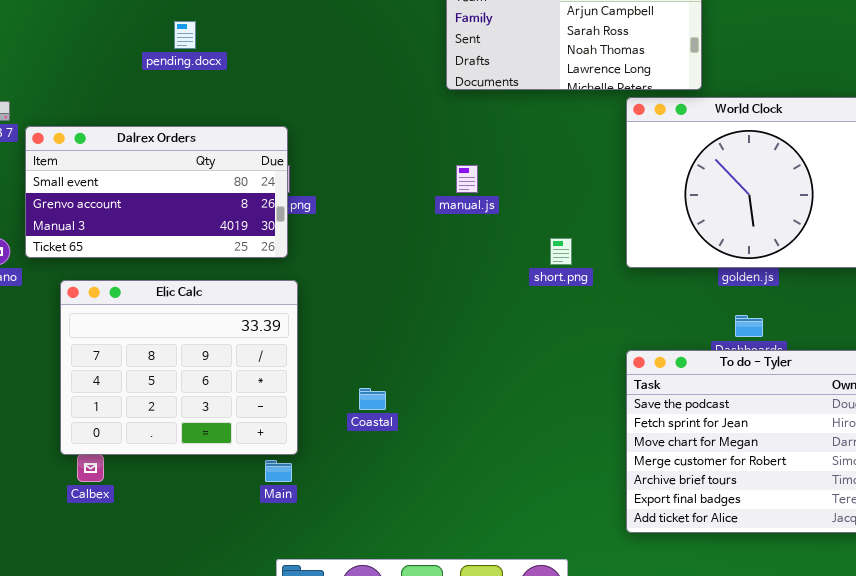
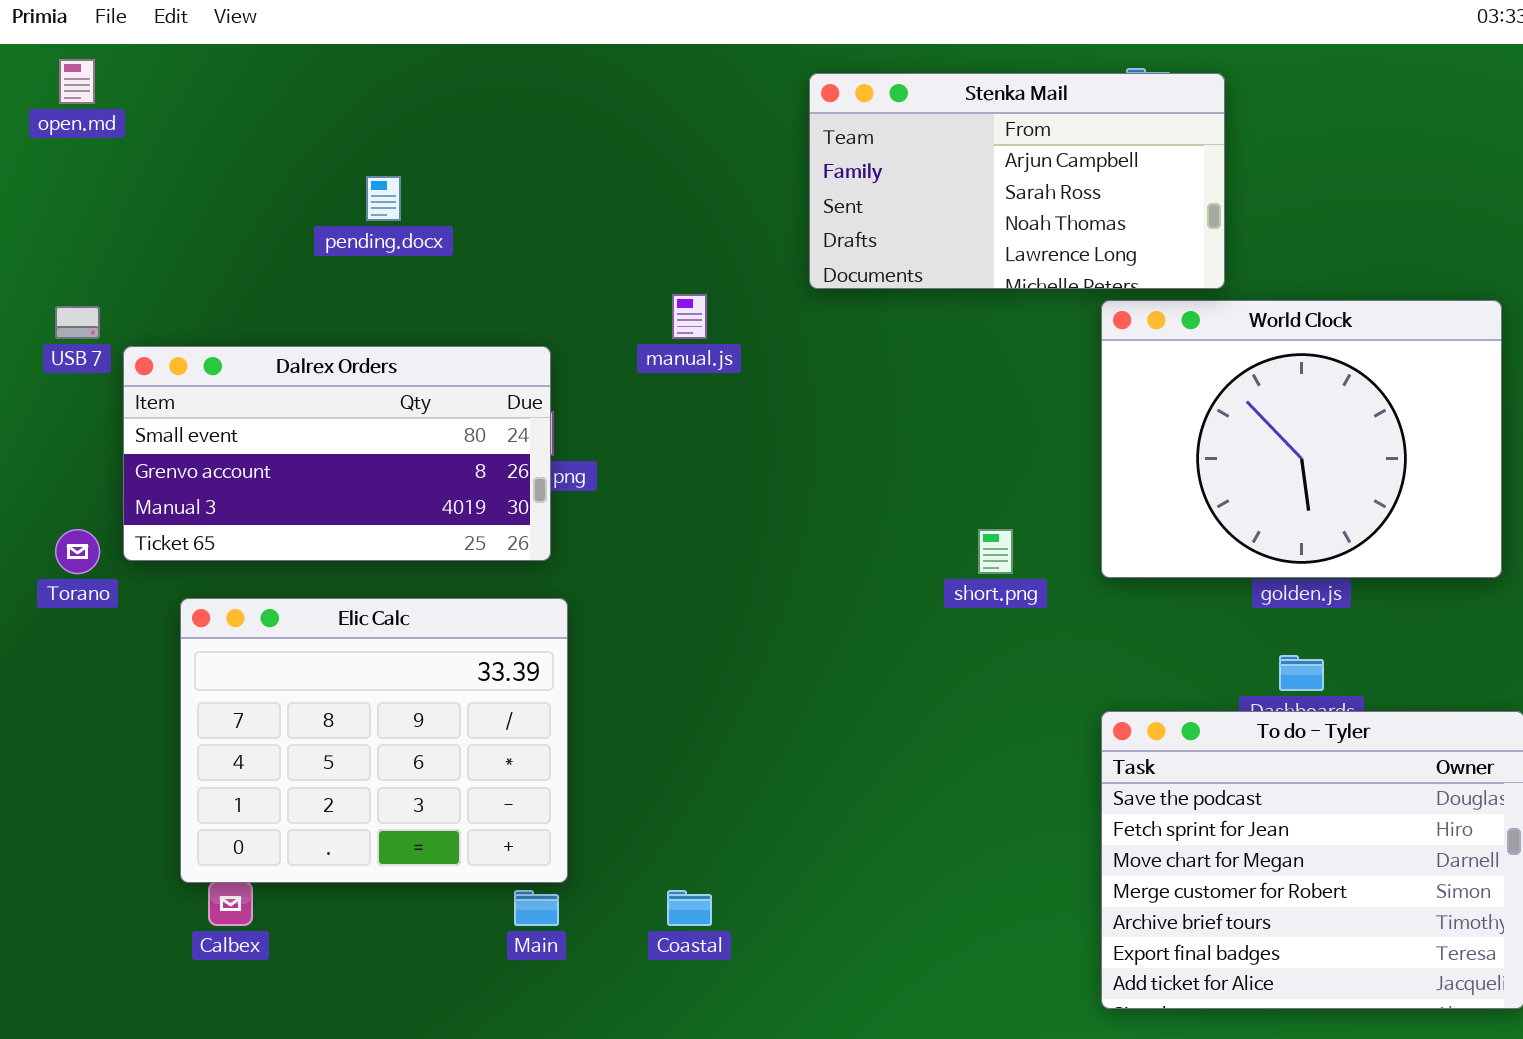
manual.js: [456,165,478,193] -> [672,294,707,339], moved
Coastal: [359,388,386,410] -> [667,890,712,926], moved

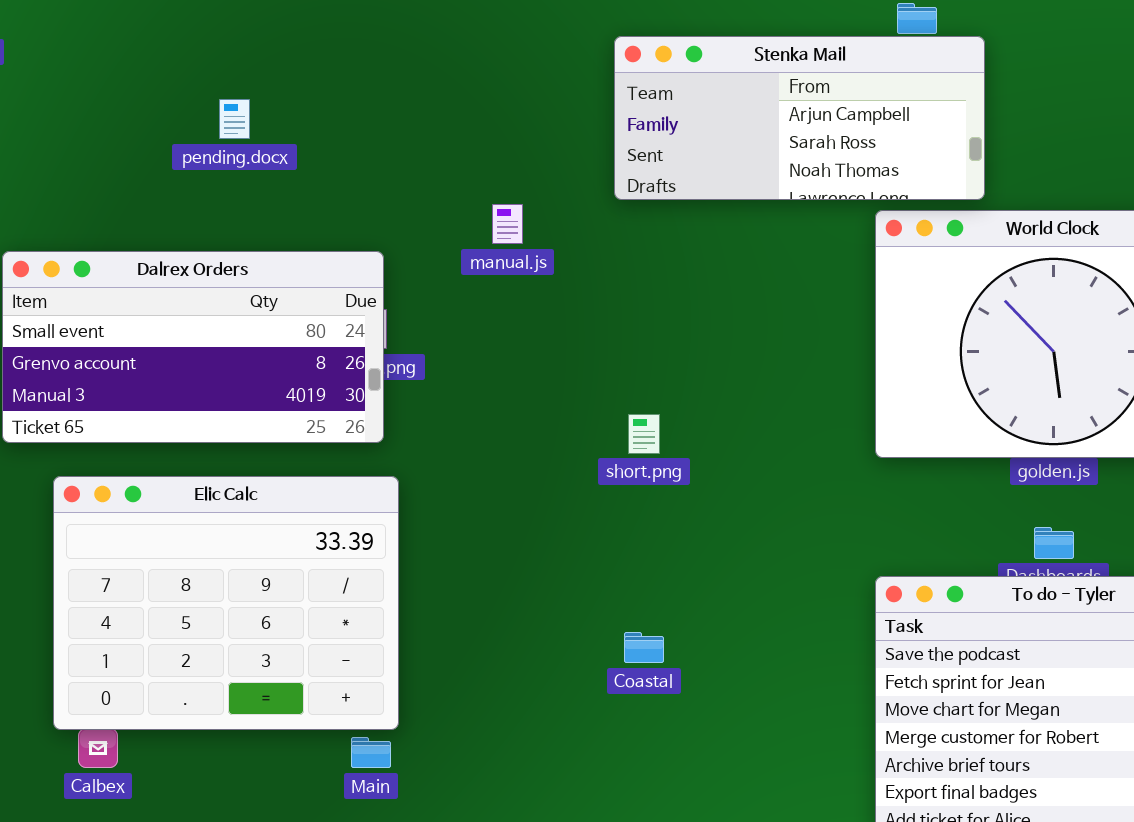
Stenka Mail: [809,73,1225,289] -> [614,36,985,200], resized
short.png: [978,529,1013,574] -> [628,414,660,454], moved
Coastal: [667,890,712,926] -> [624,632,664,663], moved

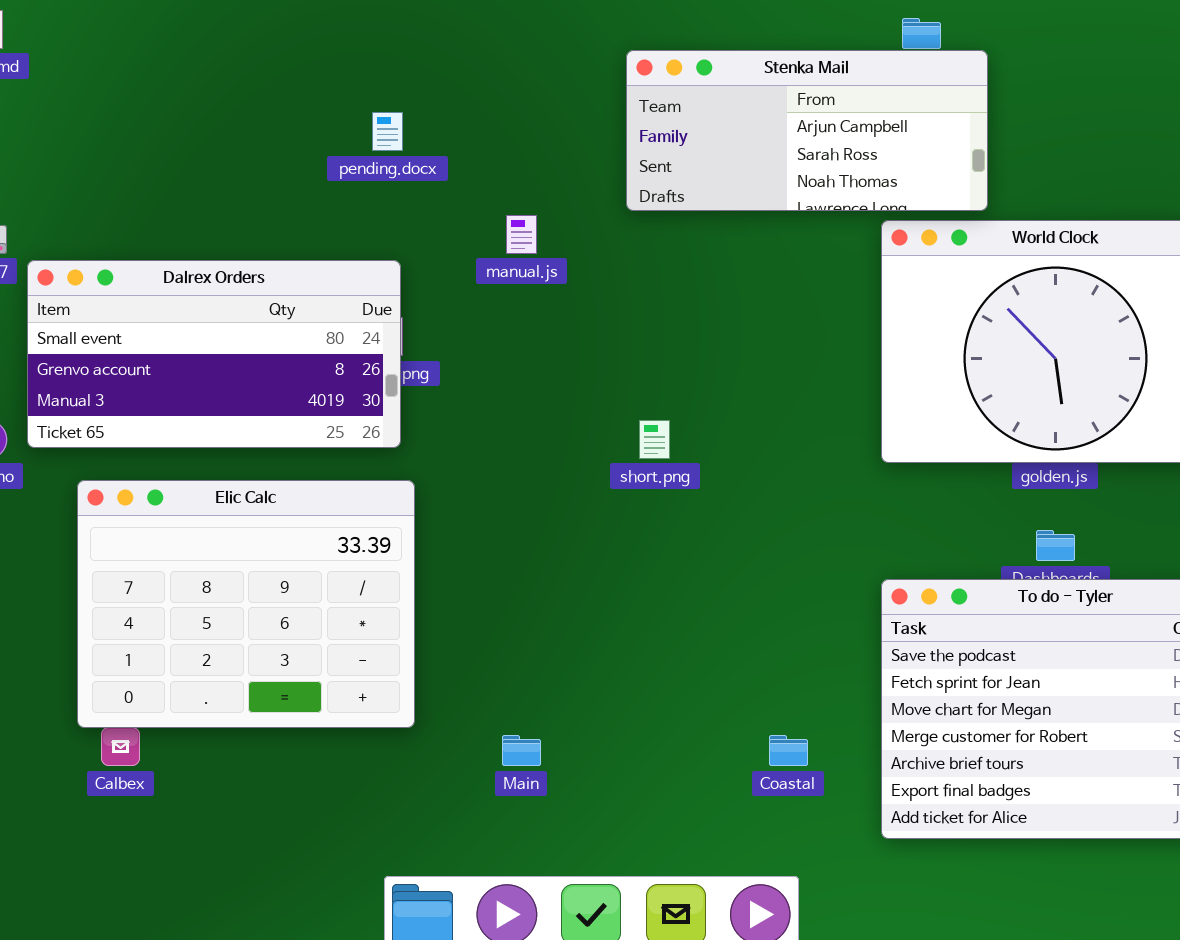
pending.docx: [219,99,250,139] -> [372,112,403,151], moved
Coastal: [624,632,664,663] -> [769,735,808,766], moved
Main: [351,737,391,768] -> [502,735,541,766], moved

